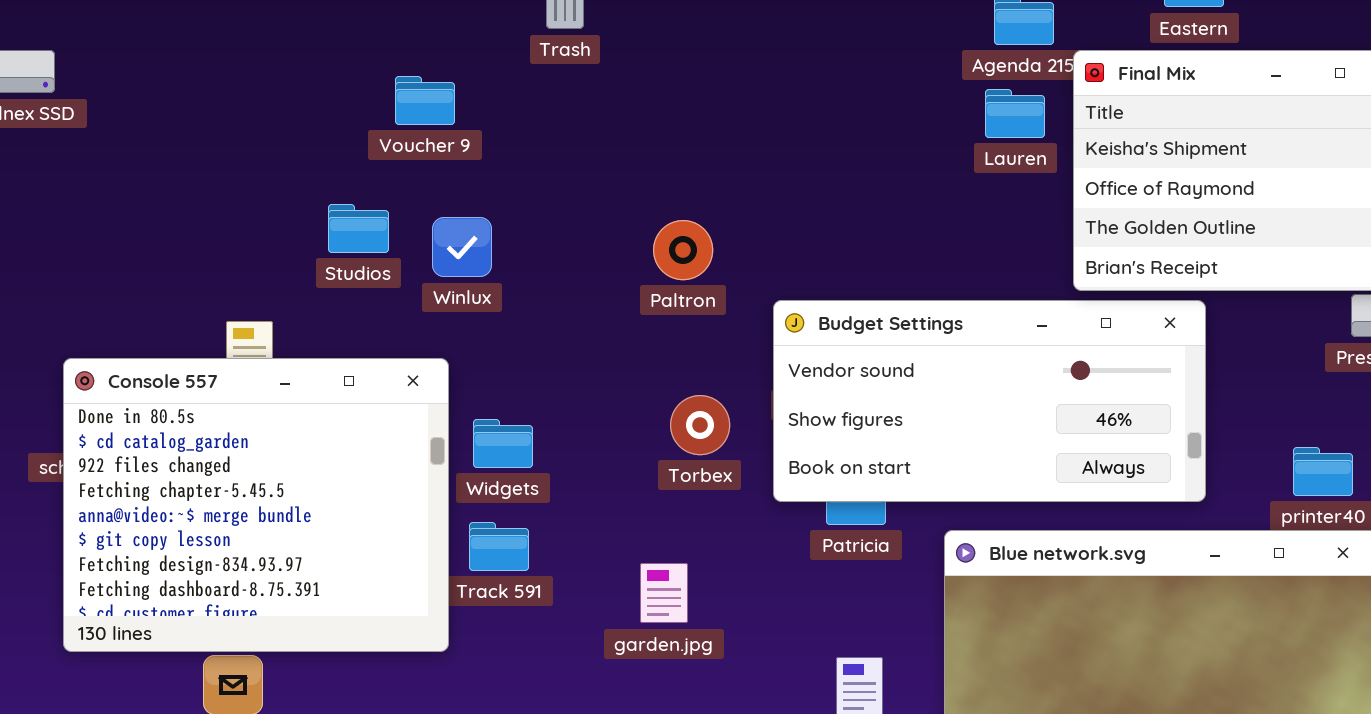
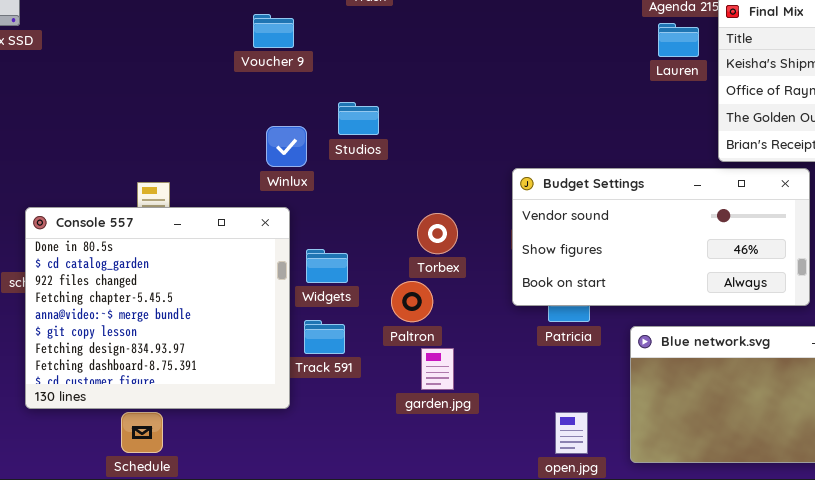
Studios: [328,204,389,253] -> [338,102,379,135], moved
Winlux: [432,217,492,277] -> [266,126,307,167], moved
Paltron: [653,220,713,280] -> [391,281,433,322], moved
Torbex: [670,395,730,455] -> [417,213,458,254], moved

